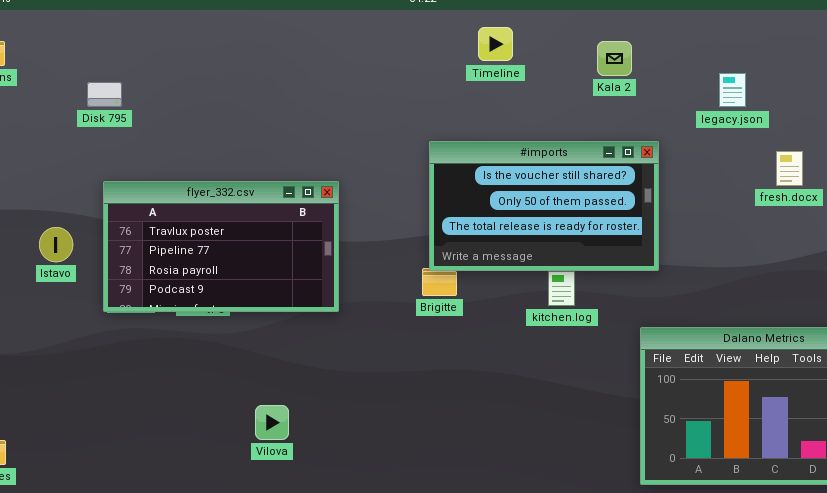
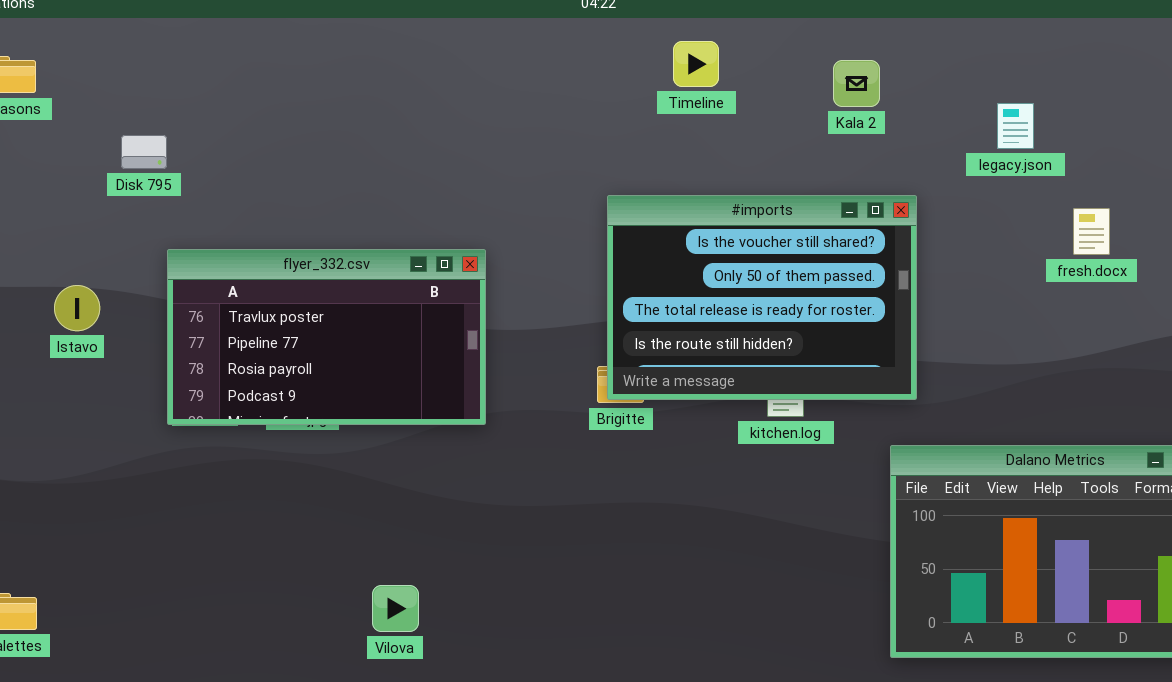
Disk 795: [87,82,122,107] -> [121,135,167,169], moved
#imports: [429,141,659,271] -> [607,195,917,400], resized
Istavo: [39,227,73,262] -> [54,285,100,331], moved
Vilova: [255,405,289,440] -> [372,585,419,632], moved

